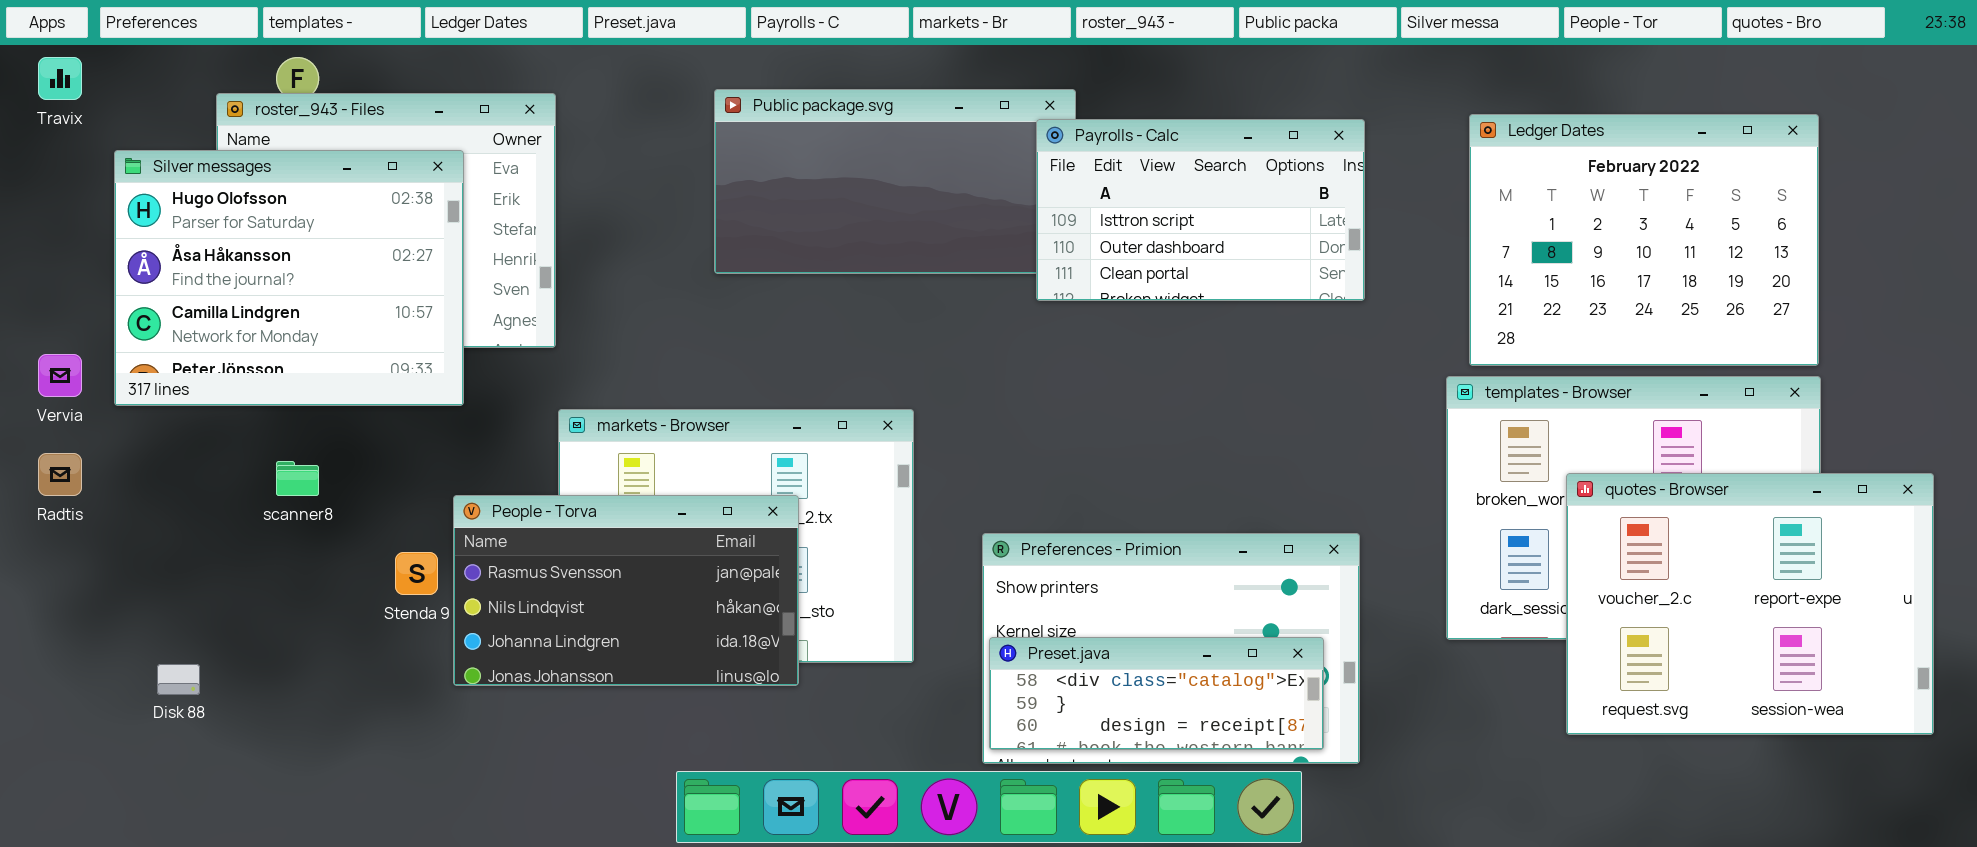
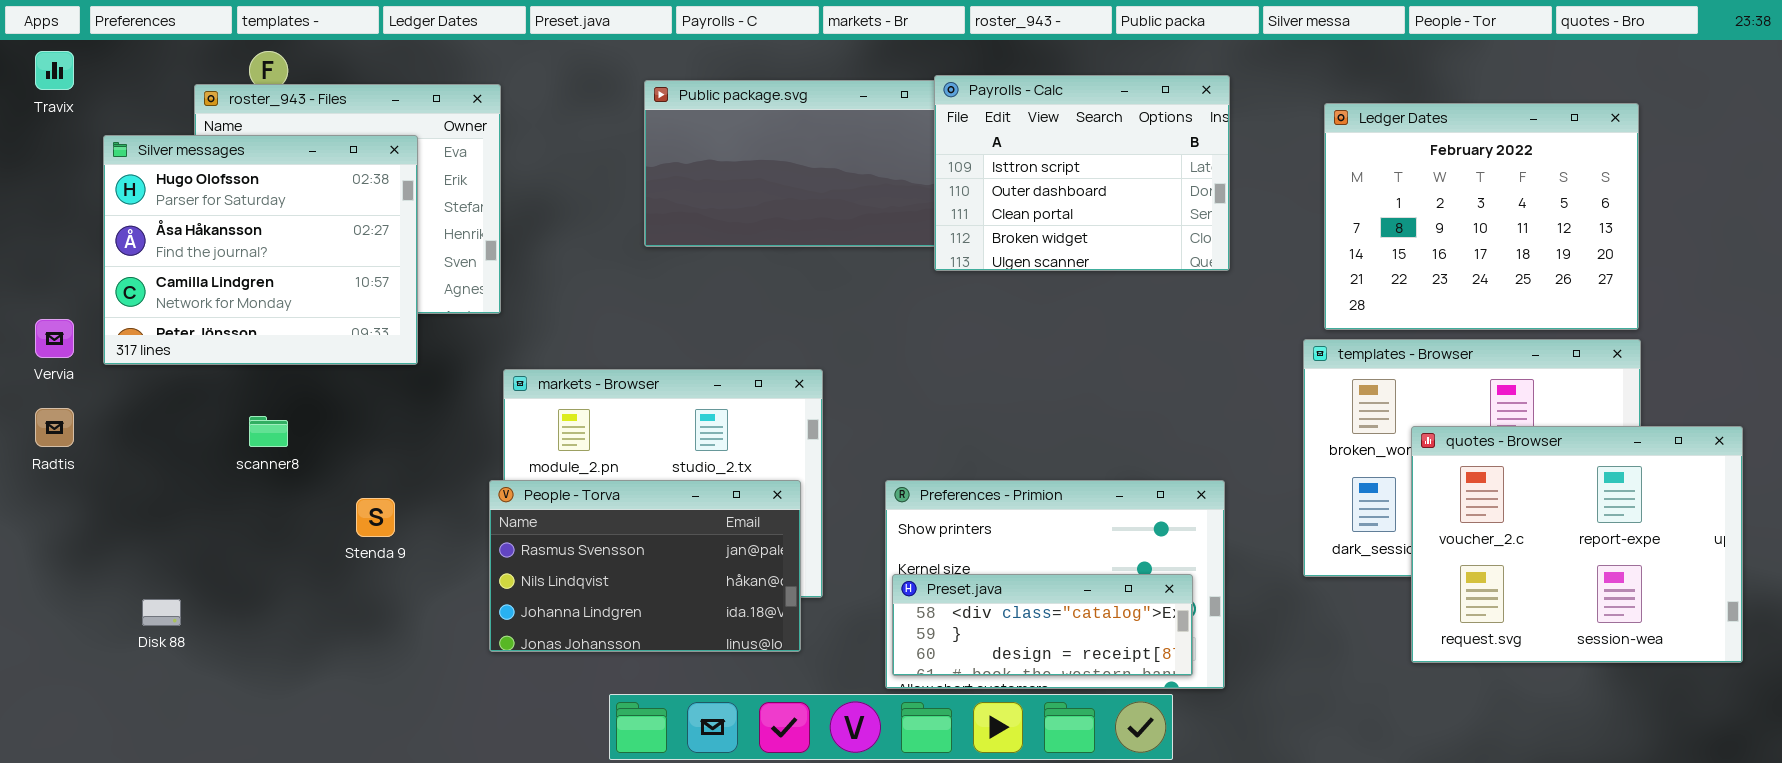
Payrolls - Calc: [1036,119,1365,301] -> [934,75,1230,271], resized
People - Torva: [453,495,799,686] -> [489,480,801,652], moved

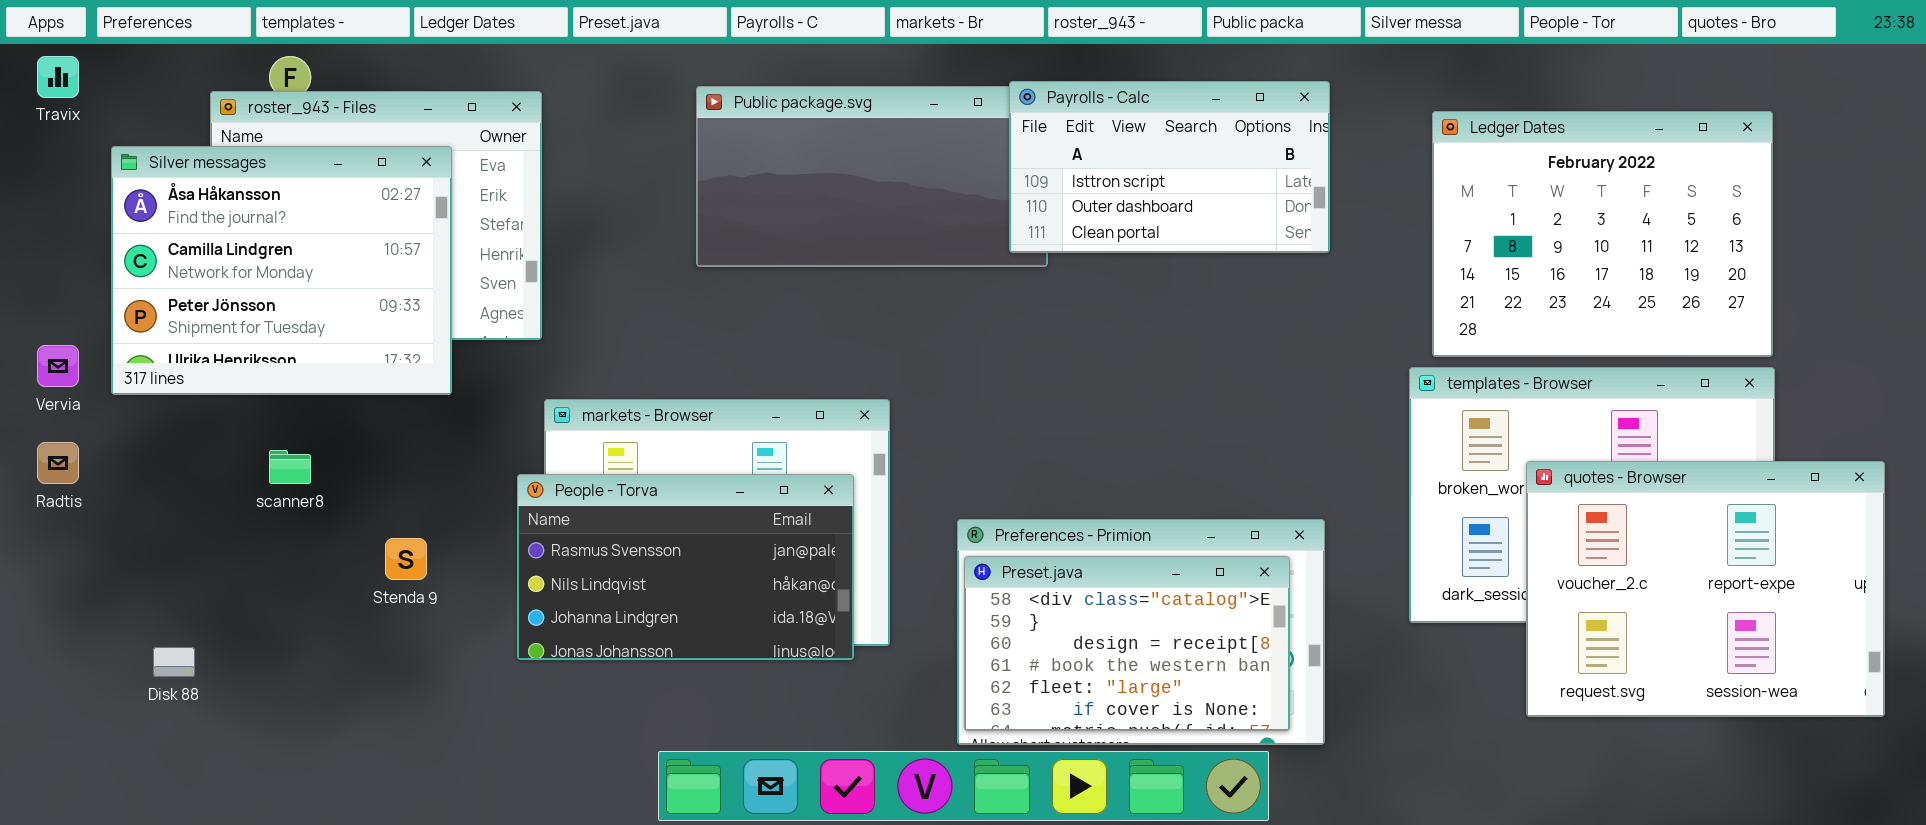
Payrolls - Calc: [934,75,1230,271] -> [1009,81,1330,253], resized
Silver messages: [103,135,418,365] -> [111,146,452,395], scrolled down 1 row
People - Torva: [489,480,801,652] -> [517,474,854,660], moved
Preset.java: [892,574,1193,676] -> [964,556,1290,731], resized

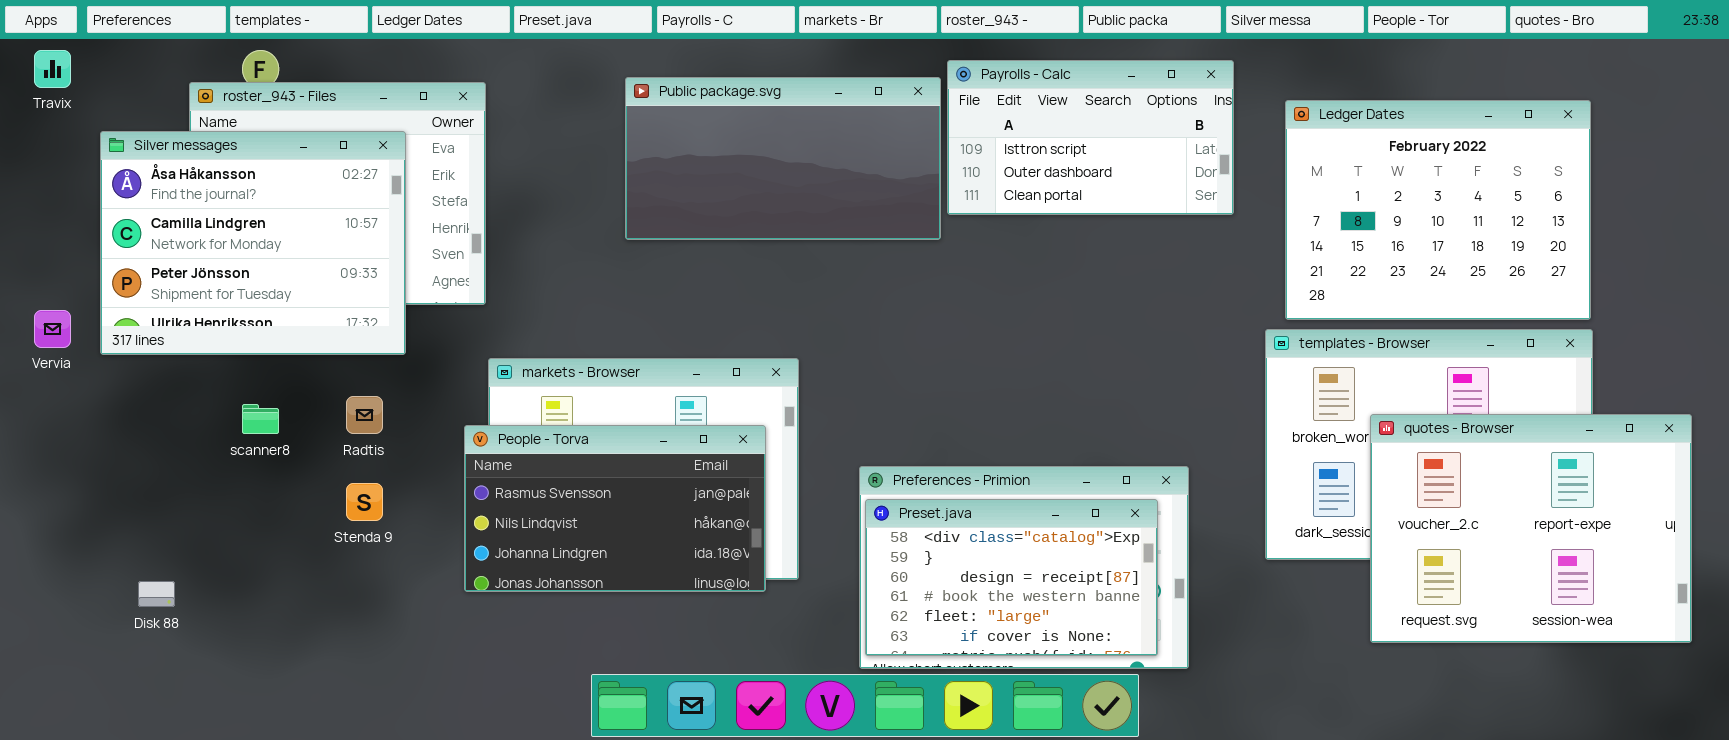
Payrolls - Calc: [1009,81,1330,253] -> [947,60,1234,215], moved
Radtis: [37,442,79,484] -> [346,396,383,434], moved

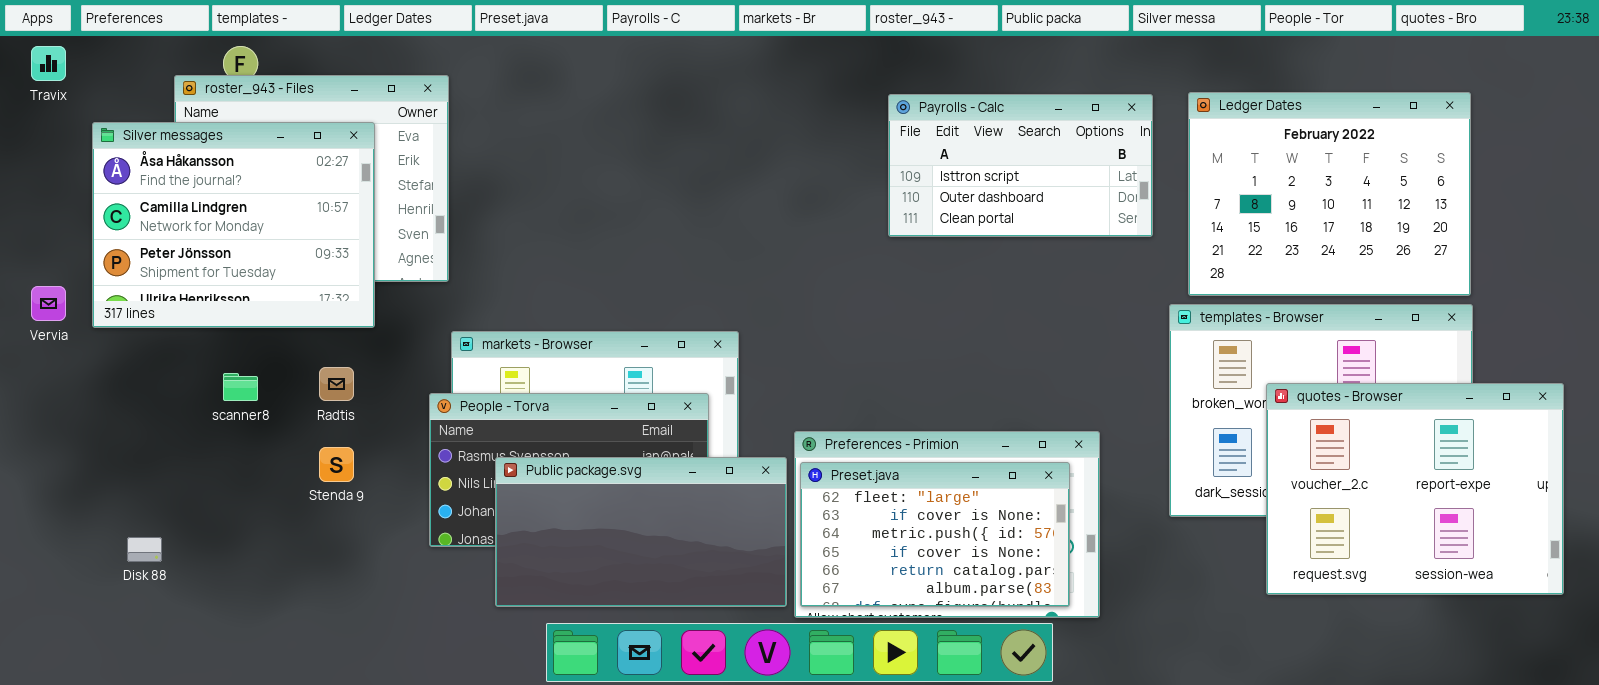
Payrolls - Calc: [947,60,1234,215] -> [888,94,1153,237], moved
Public package.svg: [625,77,941,240] -> [495,457,787,607], moved
Preset.java: [865,499,1158,656] -> [800,462,1070,607], scrolled down 4 rows

